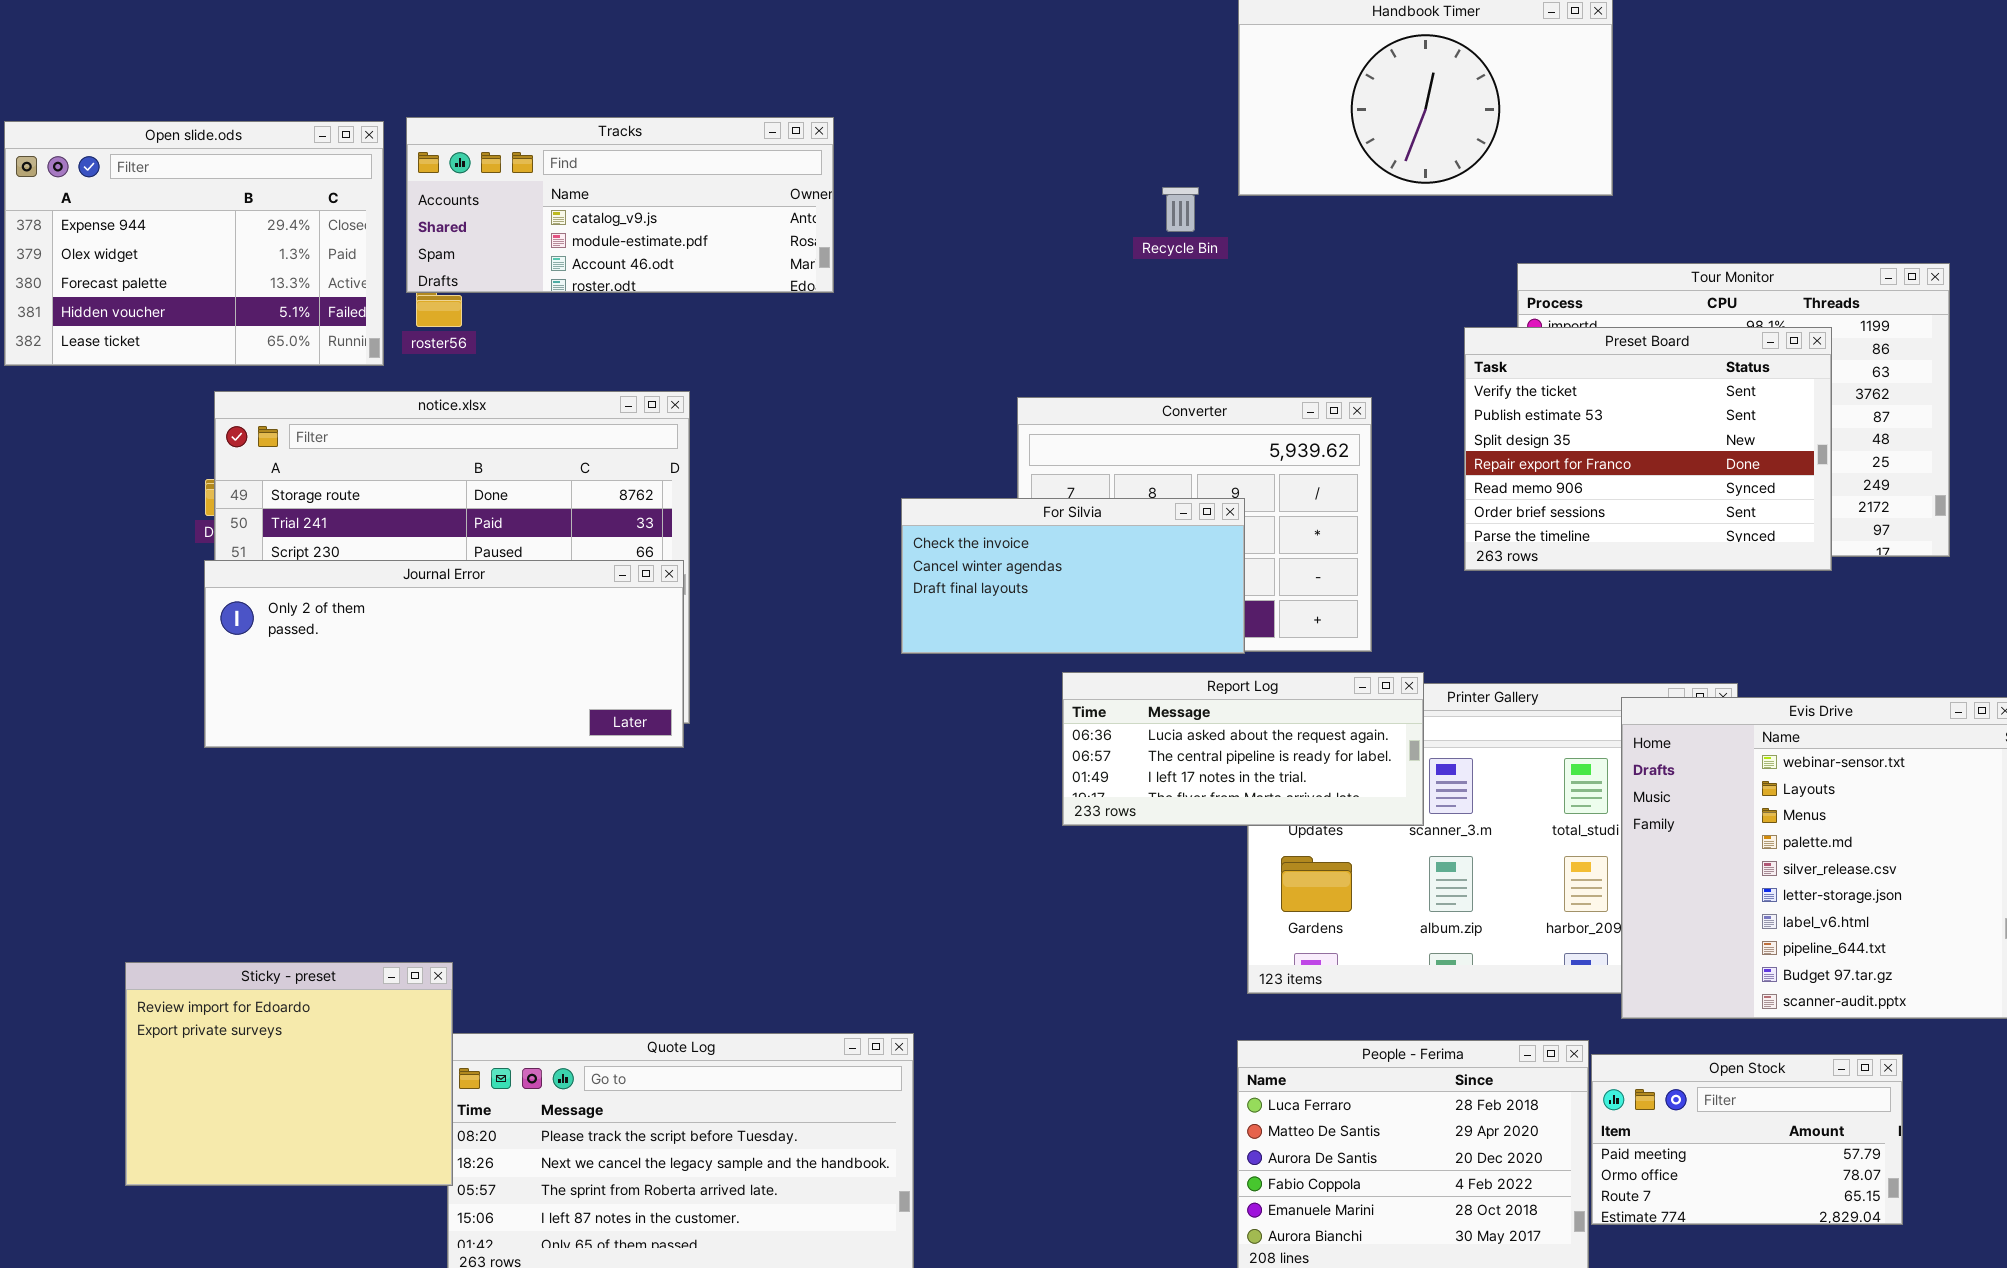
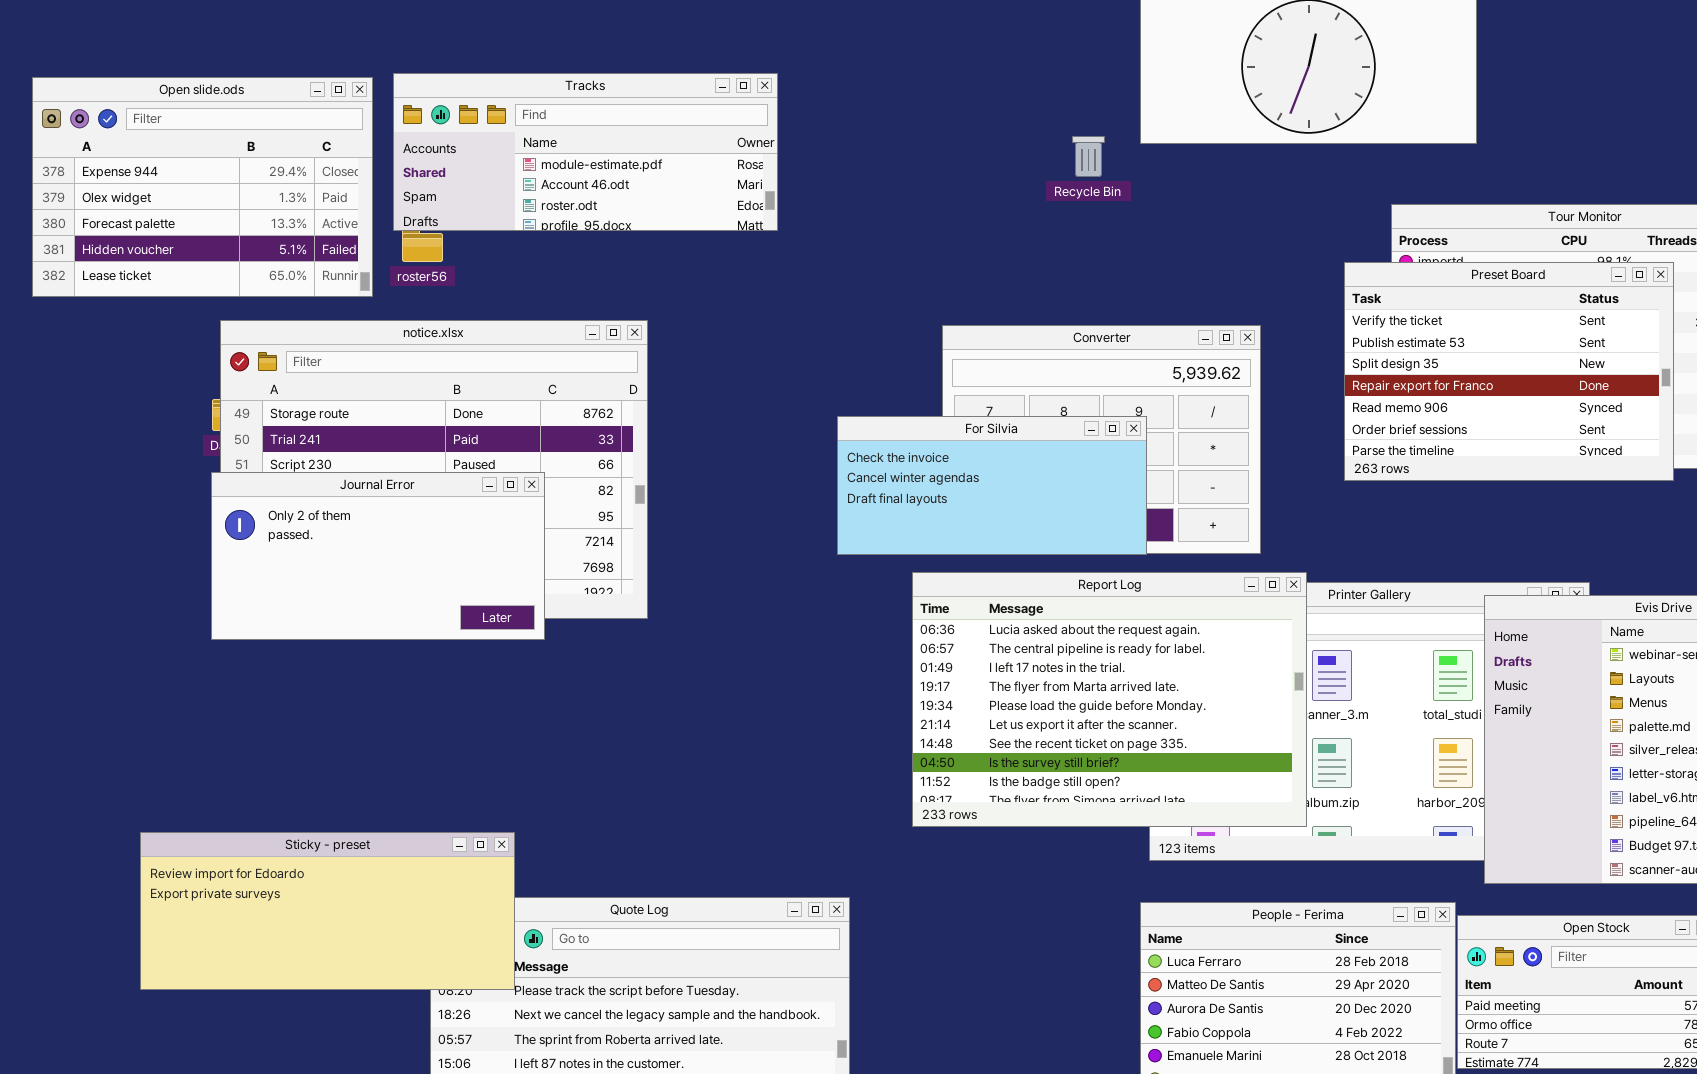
Tracks: [406,117,834,293] -> [393,73,778,231], scrolled down 1 row
Journal Error: [204,560,684,748] -> [211,472,545,640], resized
Report Log: [1062,672,1424,826] -> [912,572,1307,827], resized
Sticky - preset: [125,962,453,1186] -> [140,832,515,990], resized

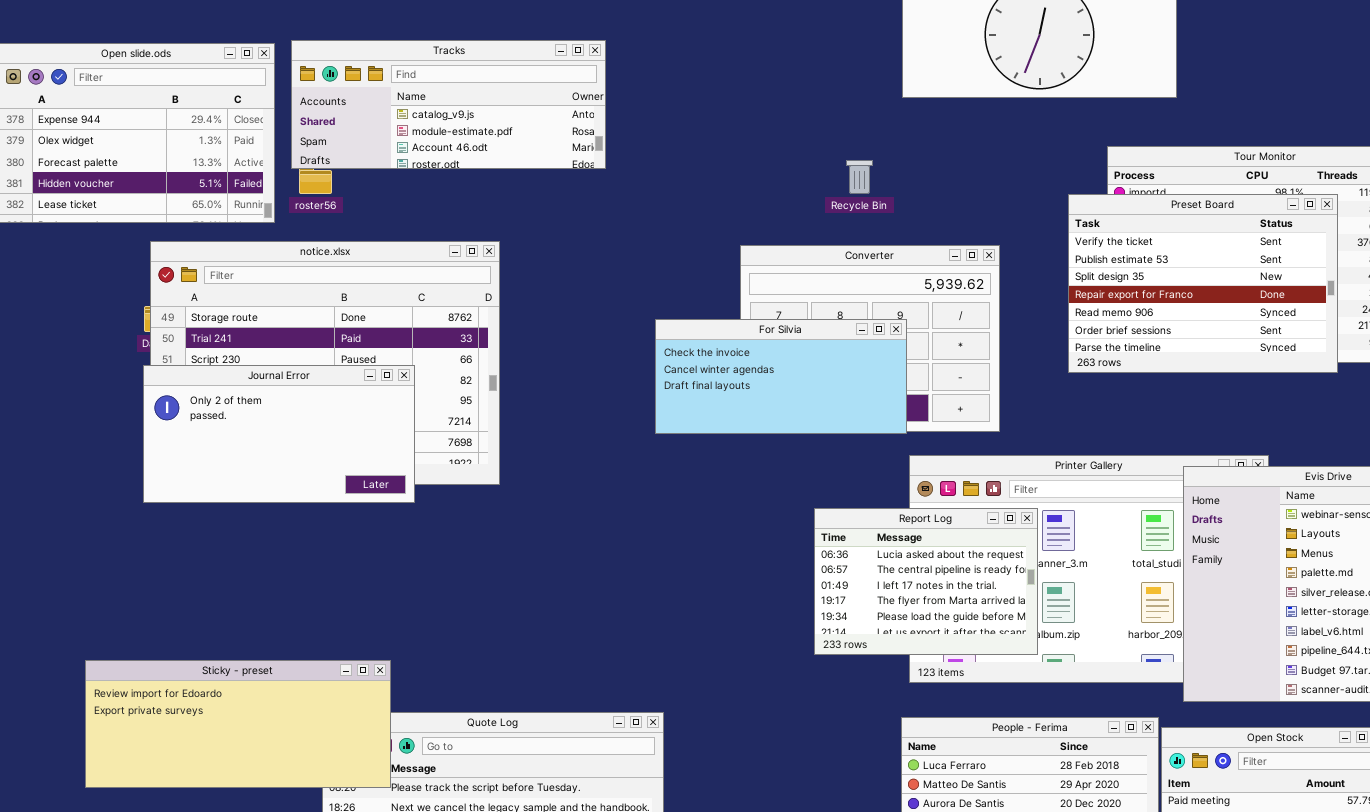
Tracks: [393,73,778,231] -> [291,40,606,169], scrolled up 1 row
Recycle Bin: [1072,136,1105,177] -> [846,160,873,194], moved
Report Log: [912,572,1307,827] -> [814,508,1038,655], resized

